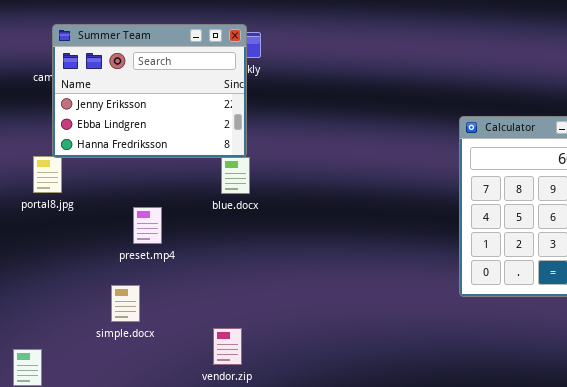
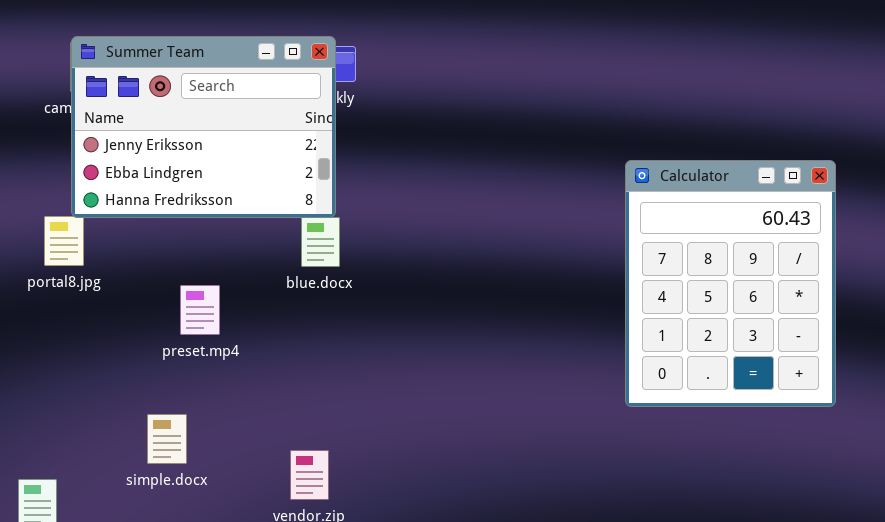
simple.docx: [111,285,140,322] -> [147,414,187,464], moved

